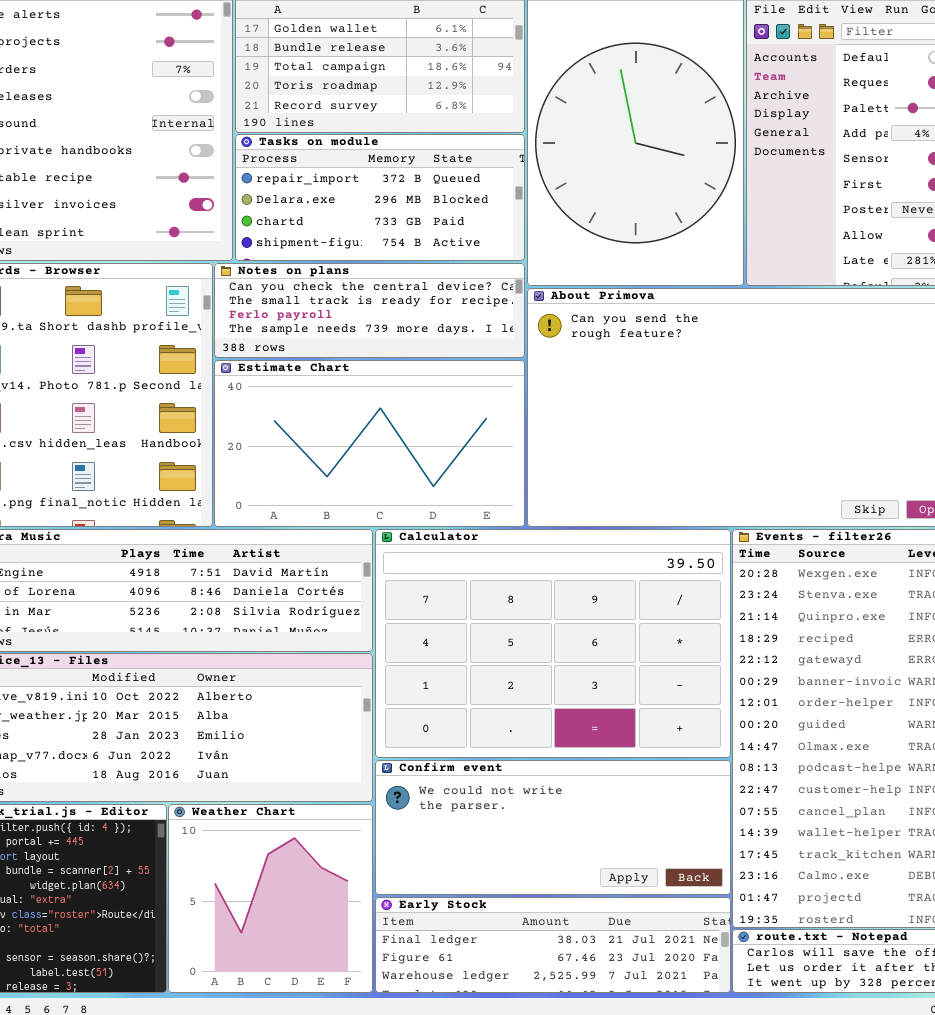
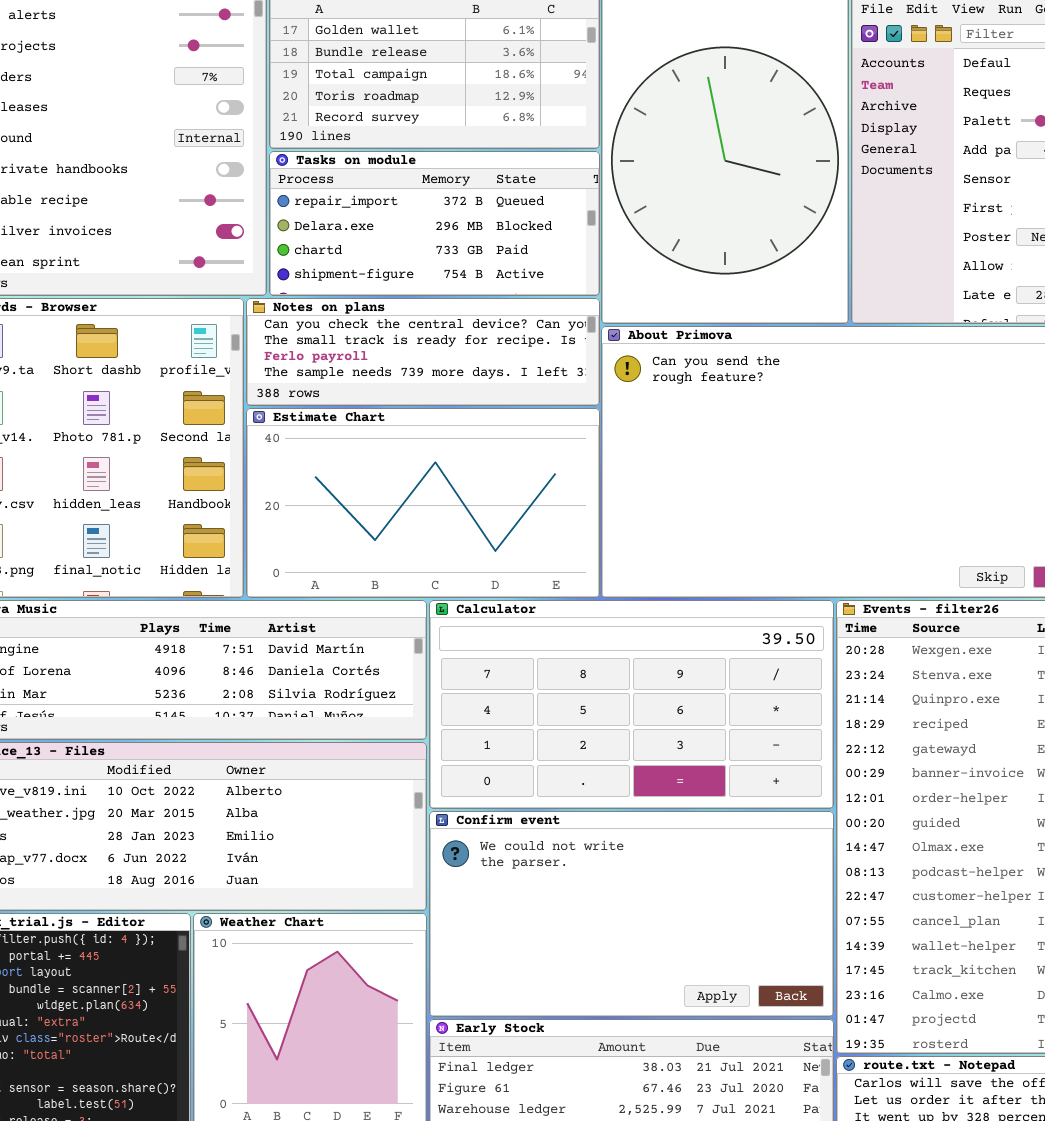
Calculator: [375,529,731,758] -> [429,600,834,809], resized
Confirm event: [375,760,731,895] -> [429,811,834,1017], resized

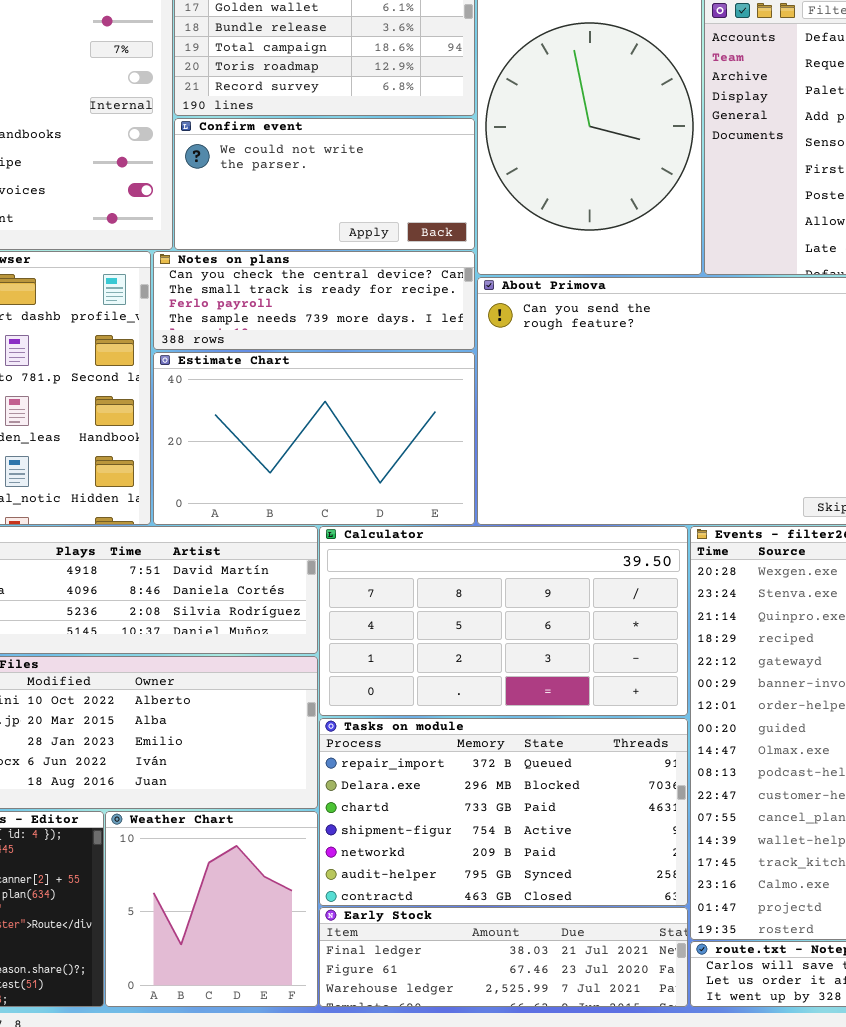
Tasks on module: [269,151,600,296] -> [319,718,688,906], moved, resized
Confirm event: [429,811,834,1017] -> [174,118,475,250], moved, resized

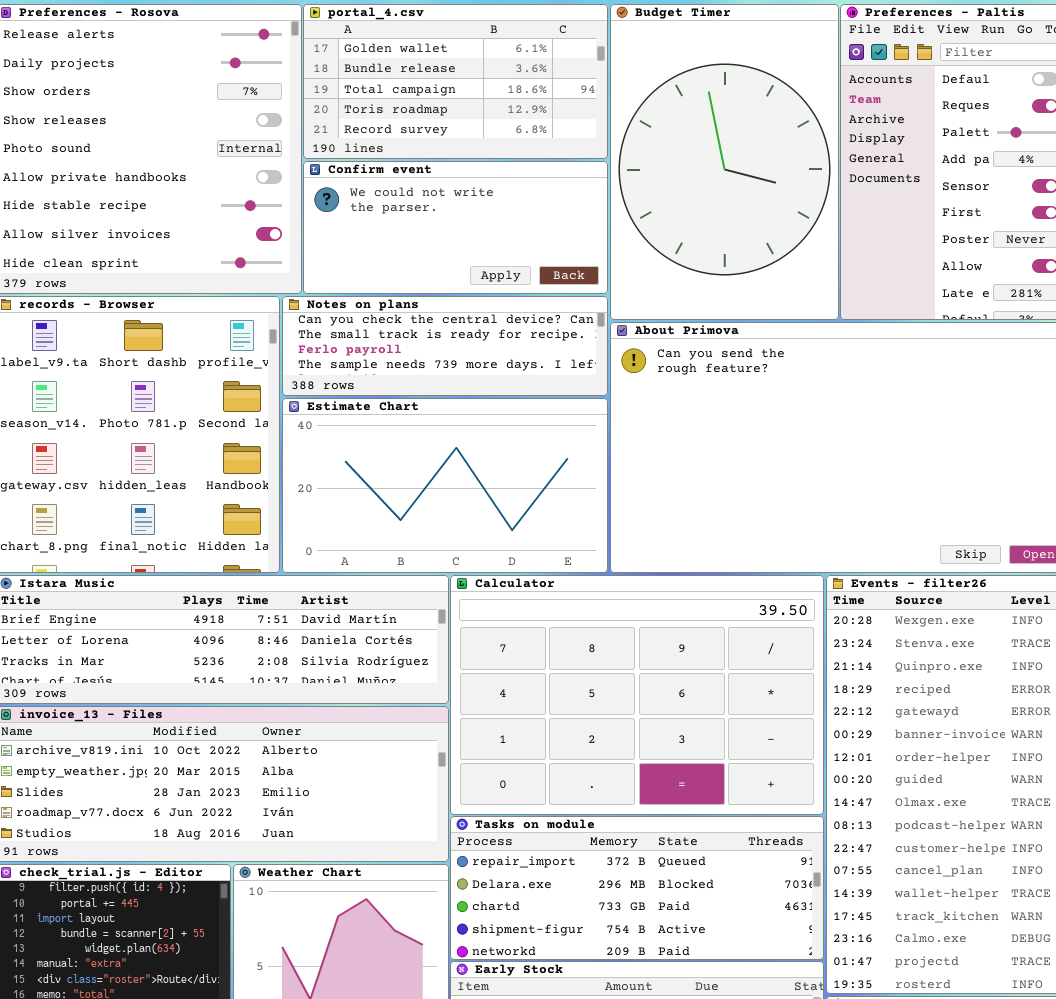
Calculator: [319,526,688,716] -> [450,575,824,815], resized
Tasks on module: [319,718,688,906] -> [450,816,824,960], resized

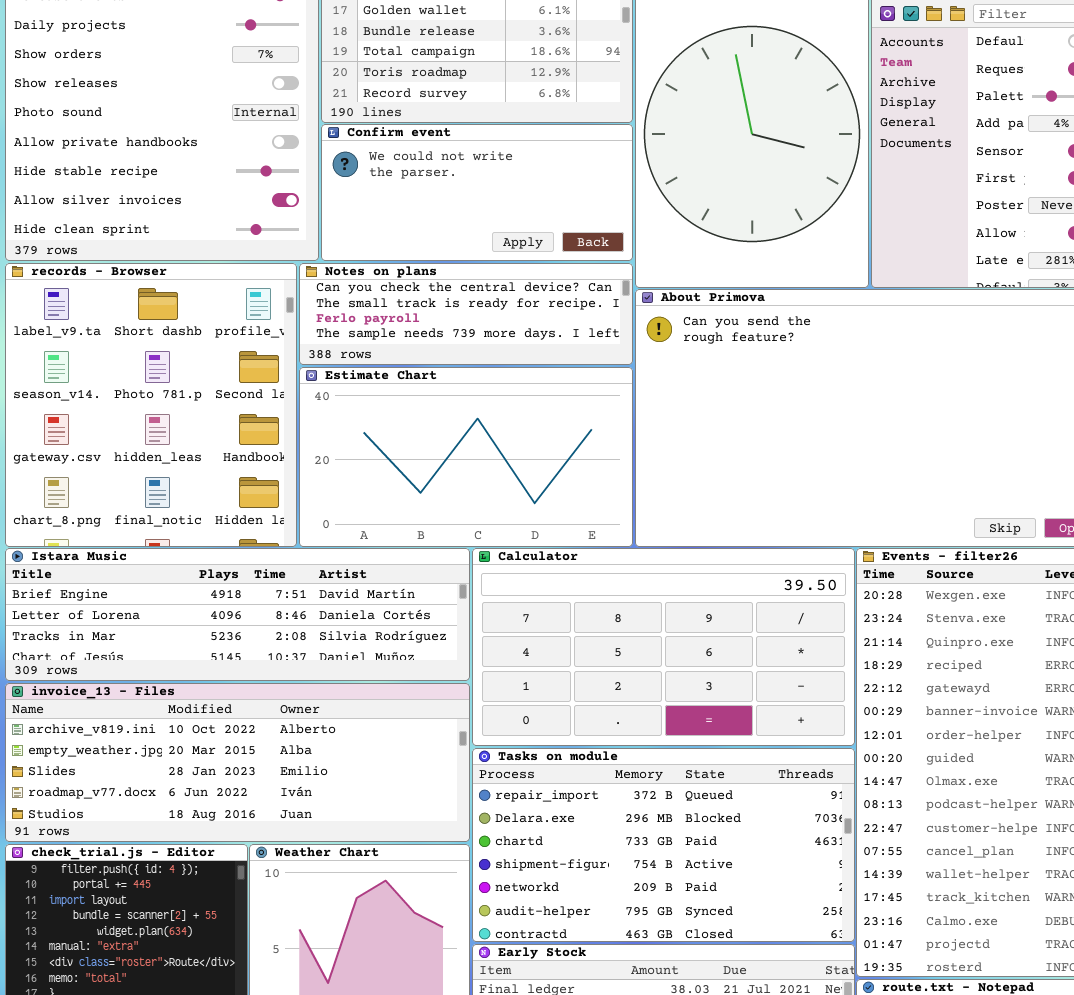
Calculator: [450,575,824,815] -> [472,548,855,746], resized
Tasks on module: [450,816,824,960] -> [472,748,855,942], resized

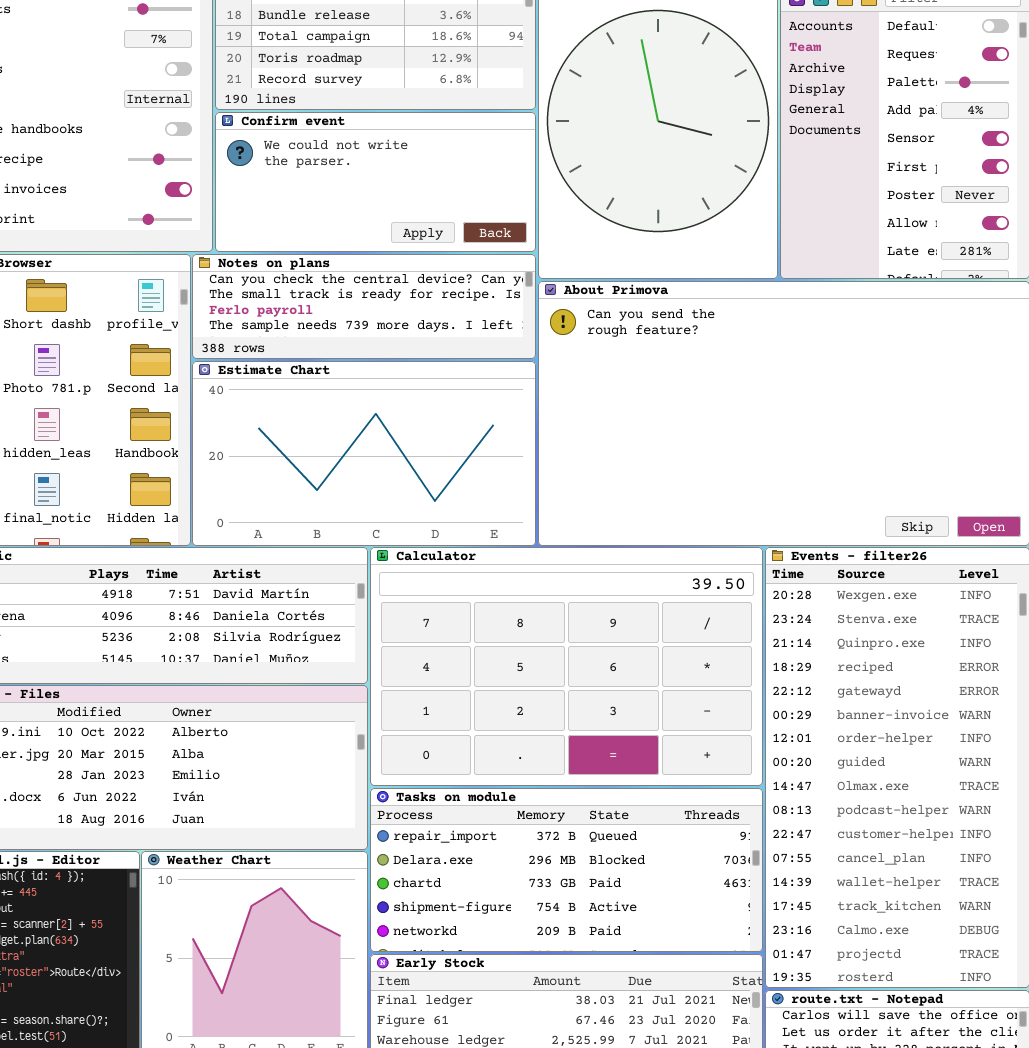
Calculator: [472,548,855,746] -> [370,547,763,786], resized
Tasks on module: [472,748,855,942] -> [370,788,763,952], resized

